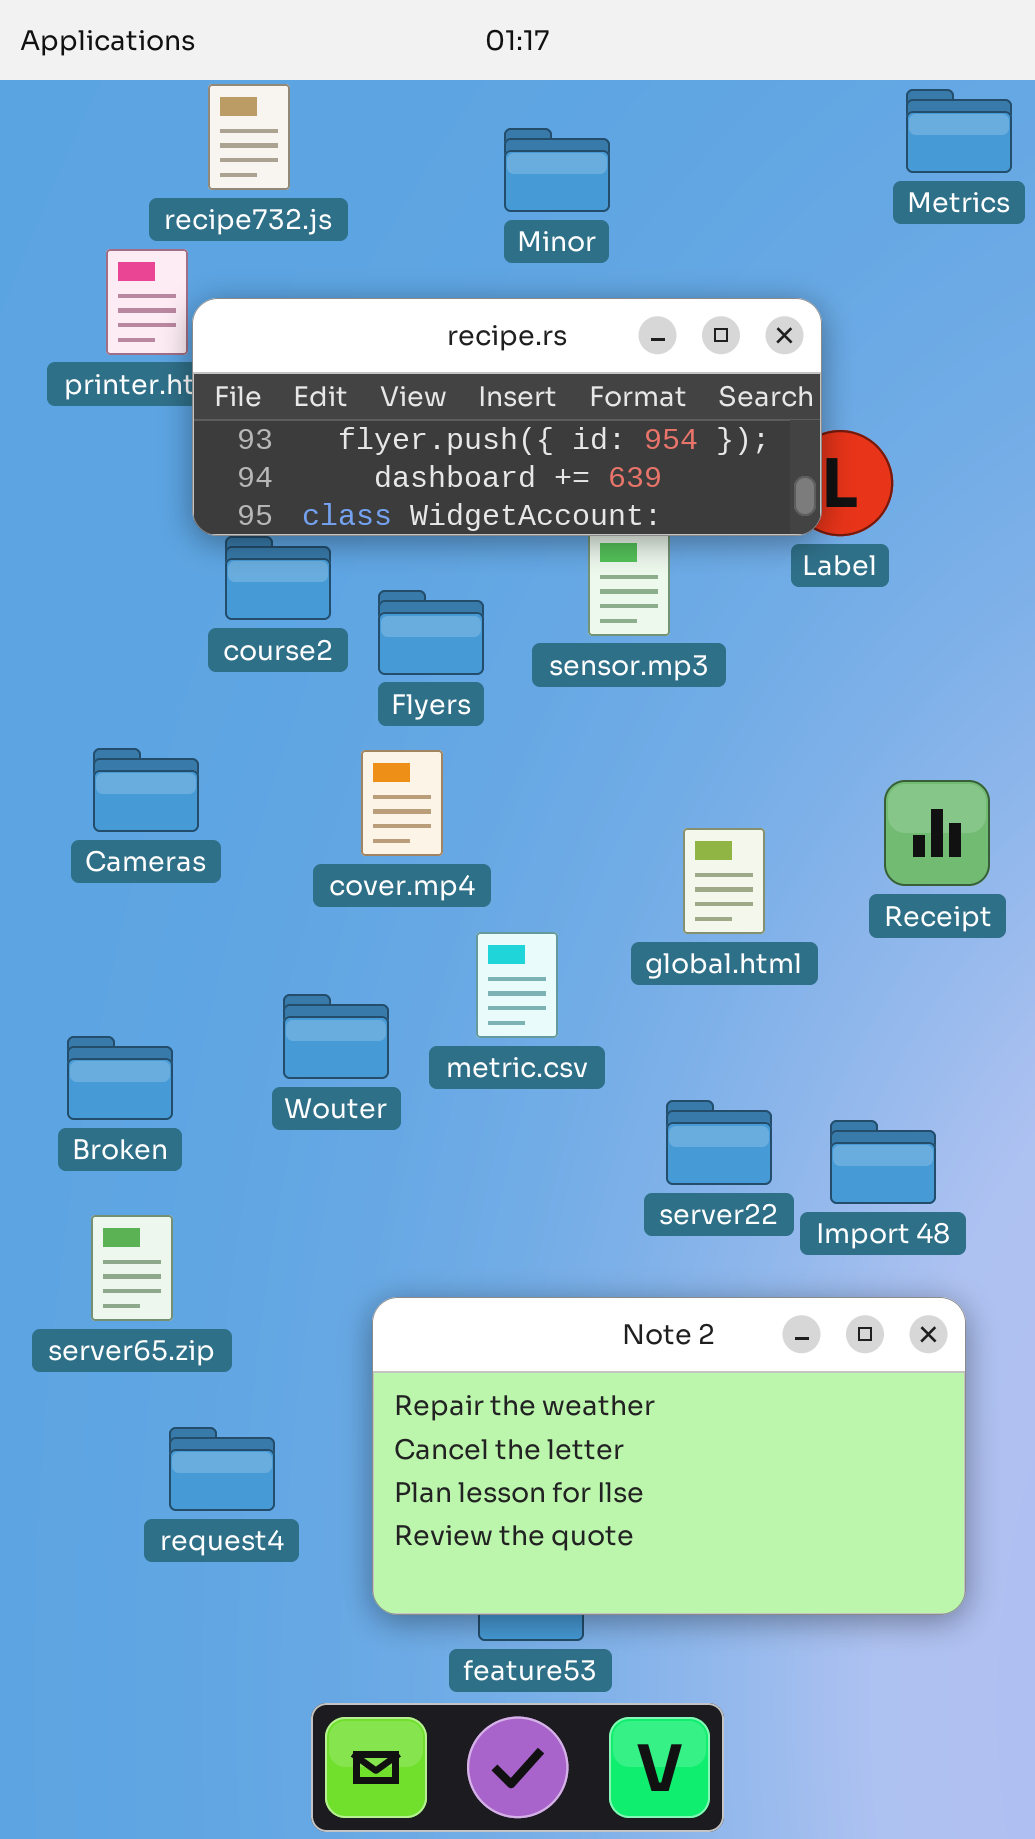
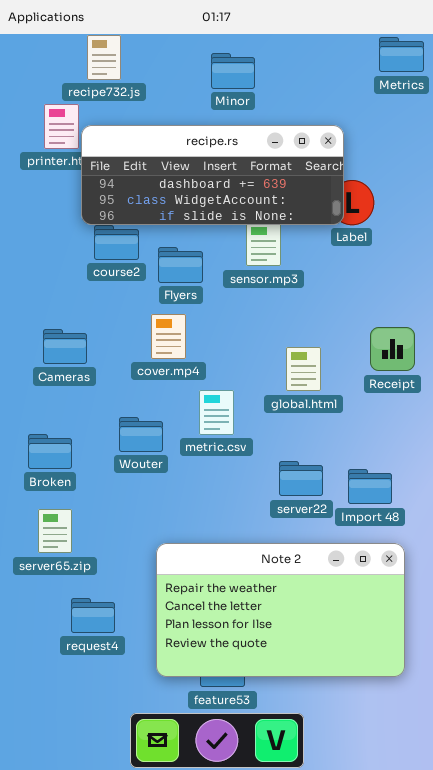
recipe.rs: [192,298,822,536] -> [81,125,344,225], scrolled down 1 row
Cameras: [93,748,199,832] -> [43,329,87,364], moved

